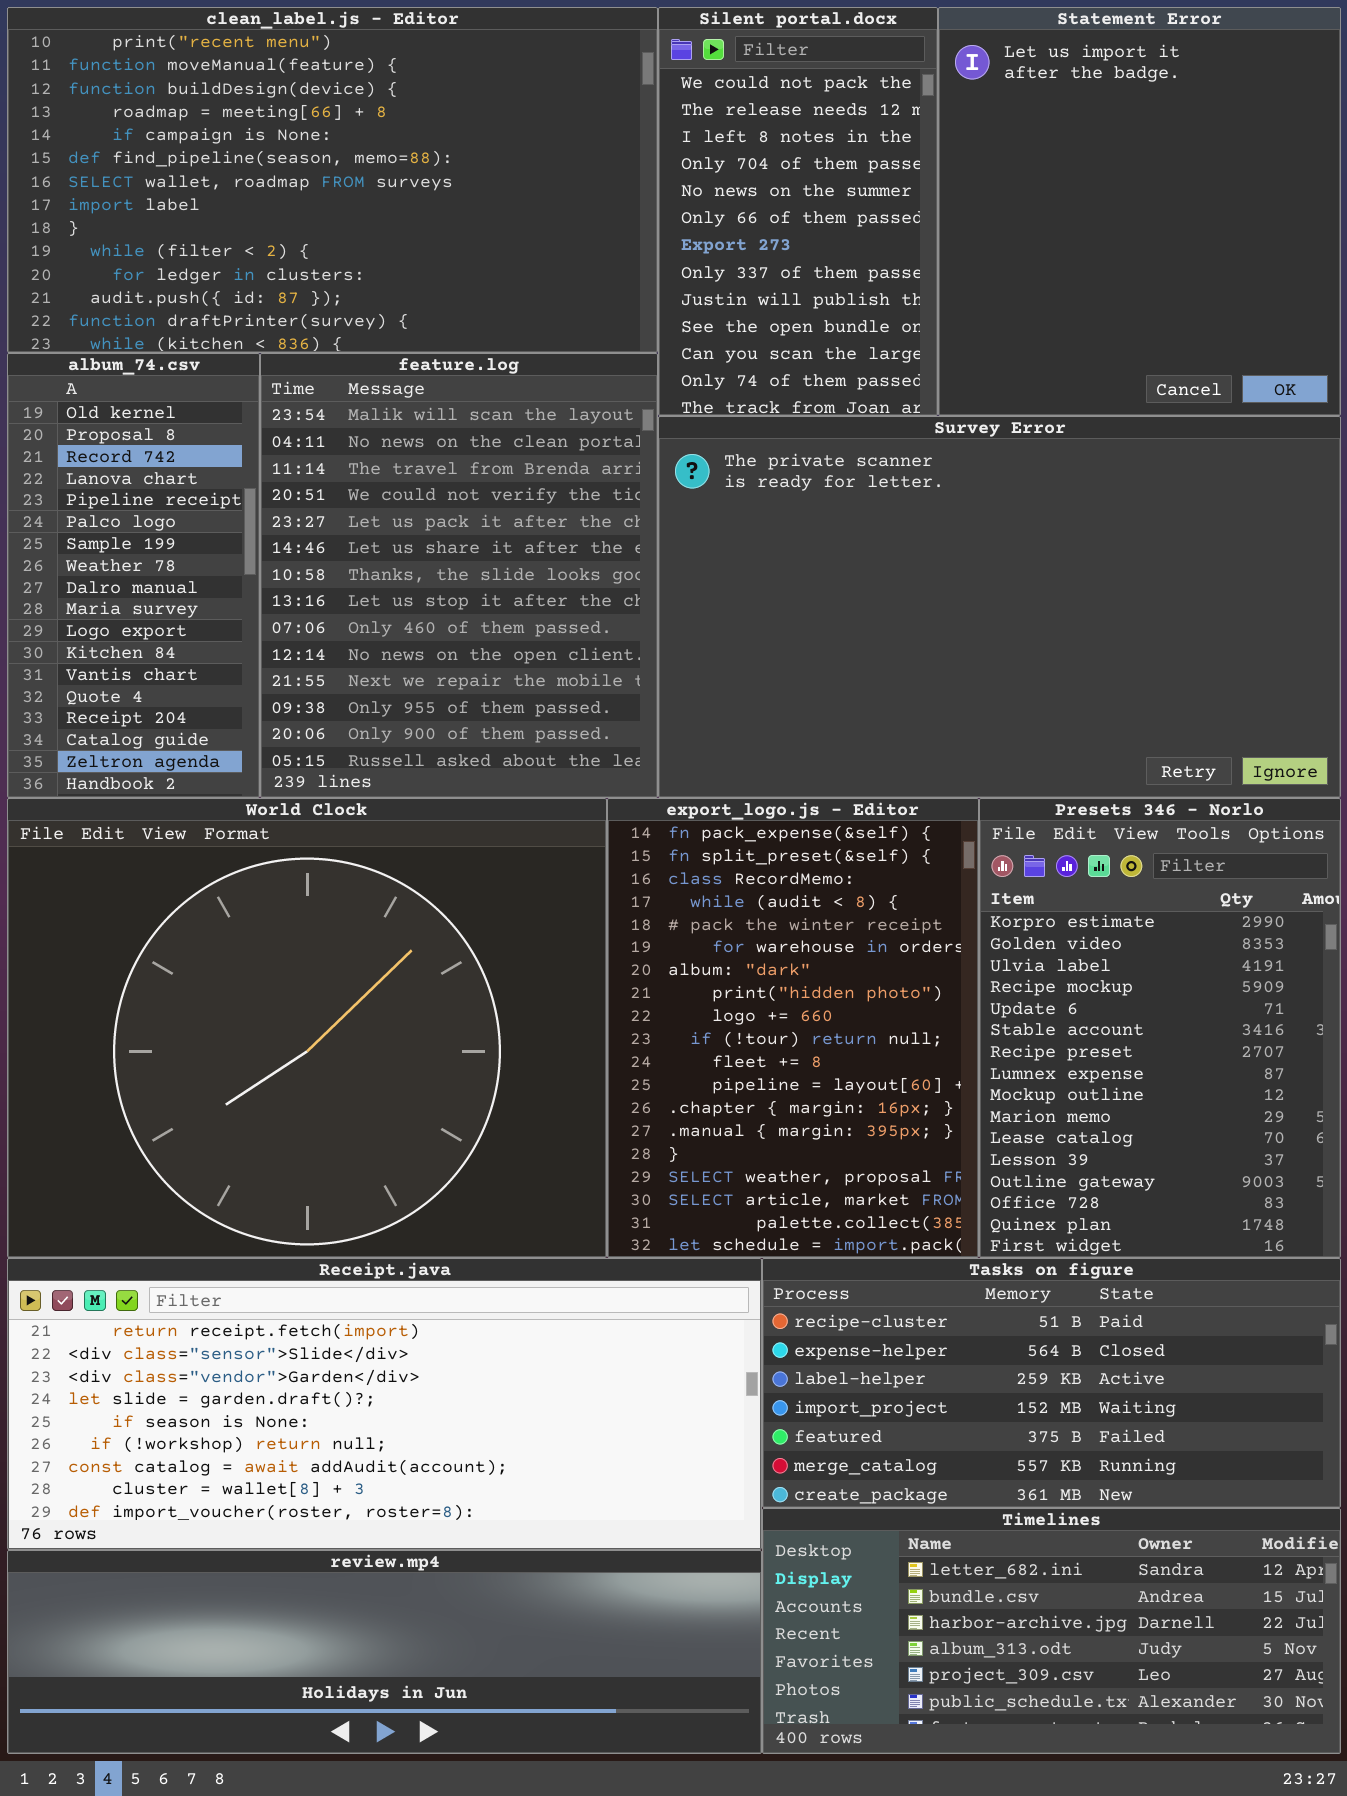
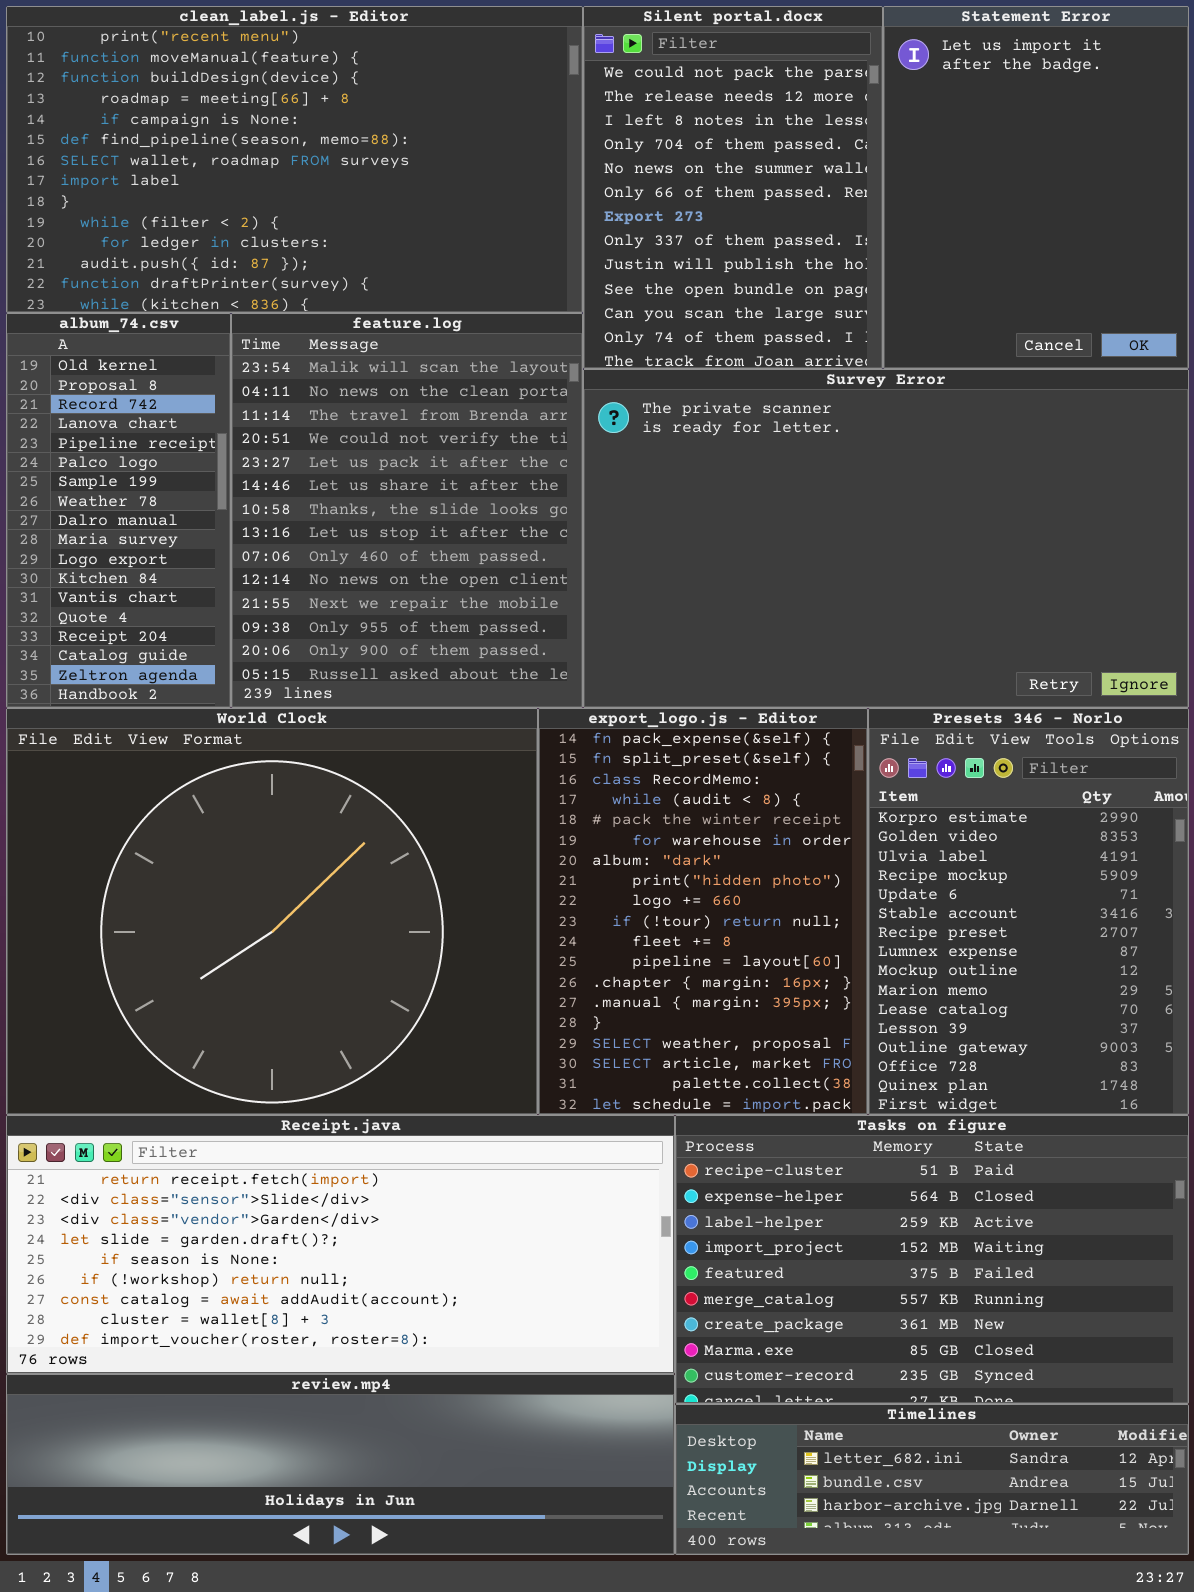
Silent portal.docx: [658,7,938,416] -> [583,6,883,369], resized
Statement Error: [938,7,1341,416] -> [883,6,1189,369], resized
Tasks on figure: [762,1258,1341,1508] -> [675,1115,1189,1404], resized
Timelines: [762,1508,1341,1754] -> [675,1404,1189,1555], resized

